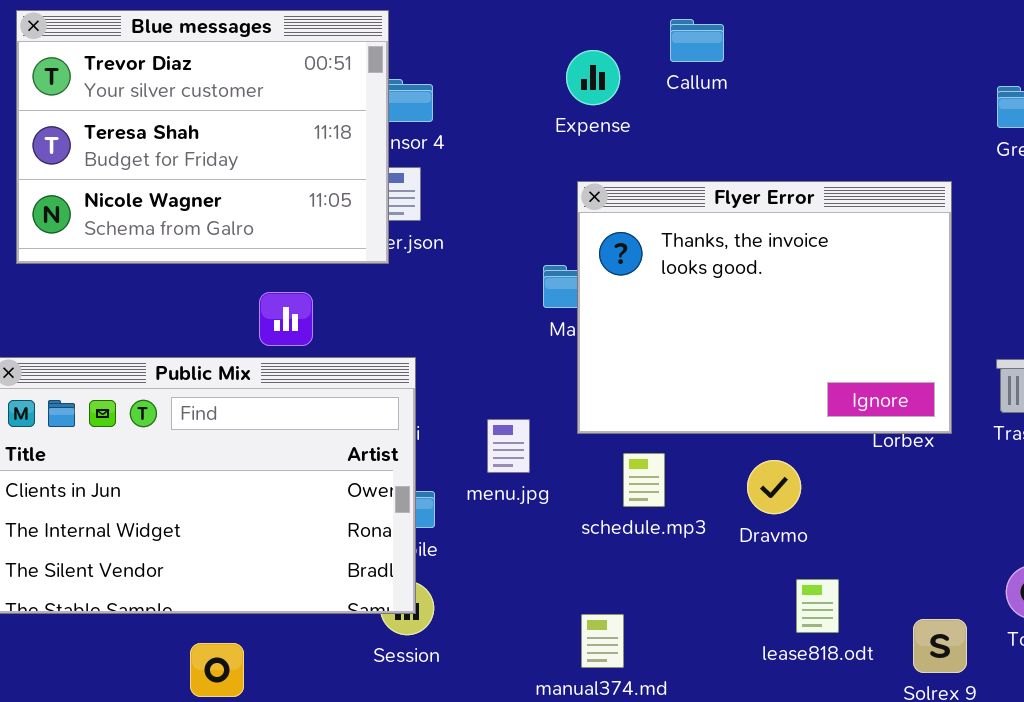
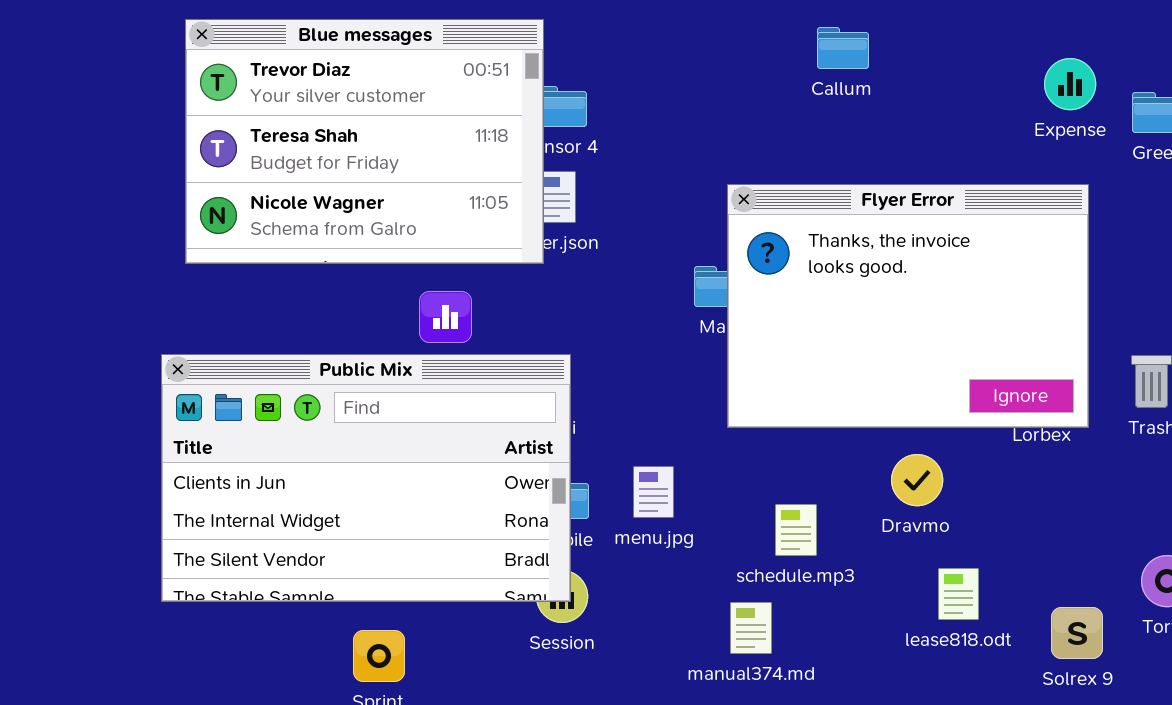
Expense: [566,50,620,105] -> [1044,58,1096,110], moved
menu.jpg: [487,419,530,473] -> [633,466,674,518], moved
schedule.mp3: [623,453,665,507] -> [775,504,817,556], moved

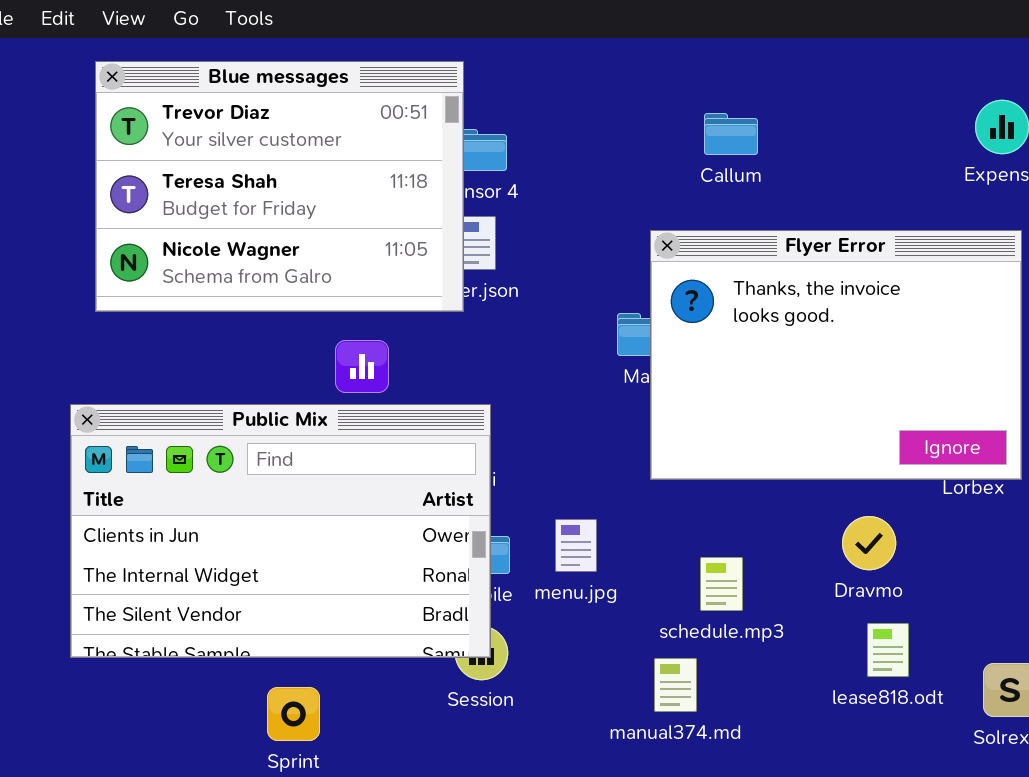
Callum: [817,27,869,69] -> [704,113,758,155], moved
Dravmo: [891,454,943,506] -> [842,516,896,570], moved

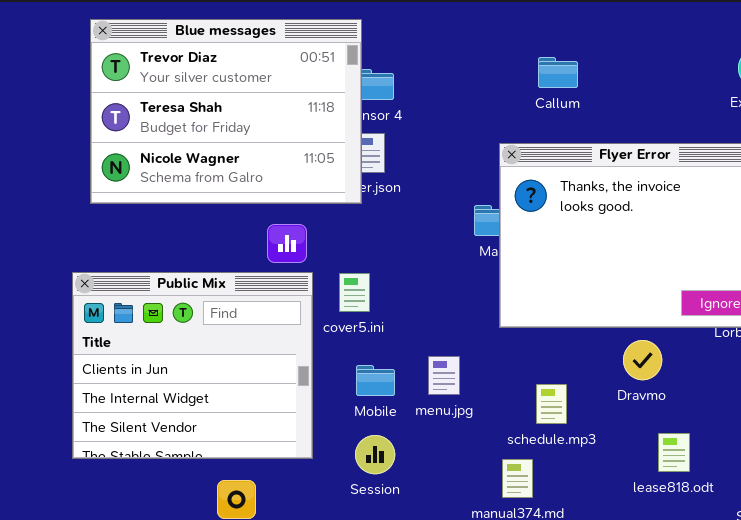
Public Mix: [70,404,491,658] -> [72,272,313,459], resized
Dravmo: [842,516,896,570] -> [623,340,662,380], moved

